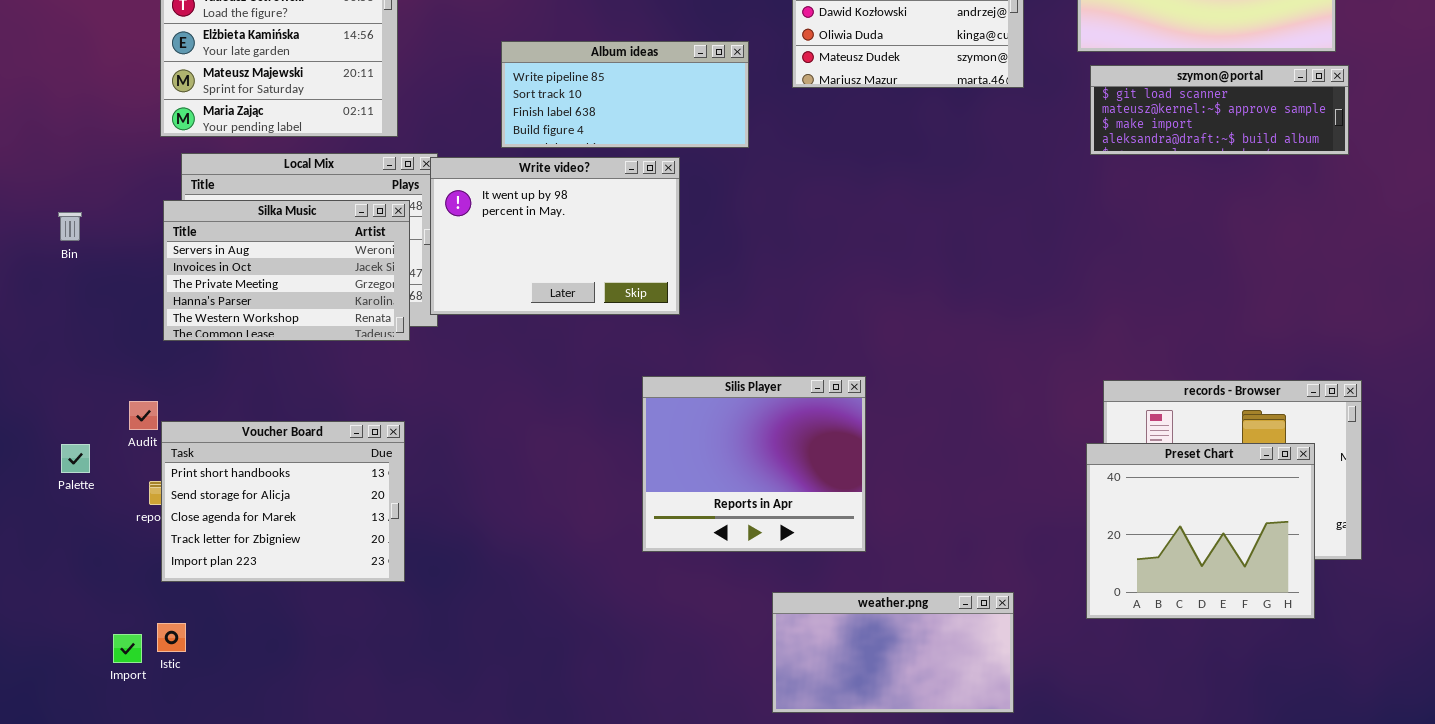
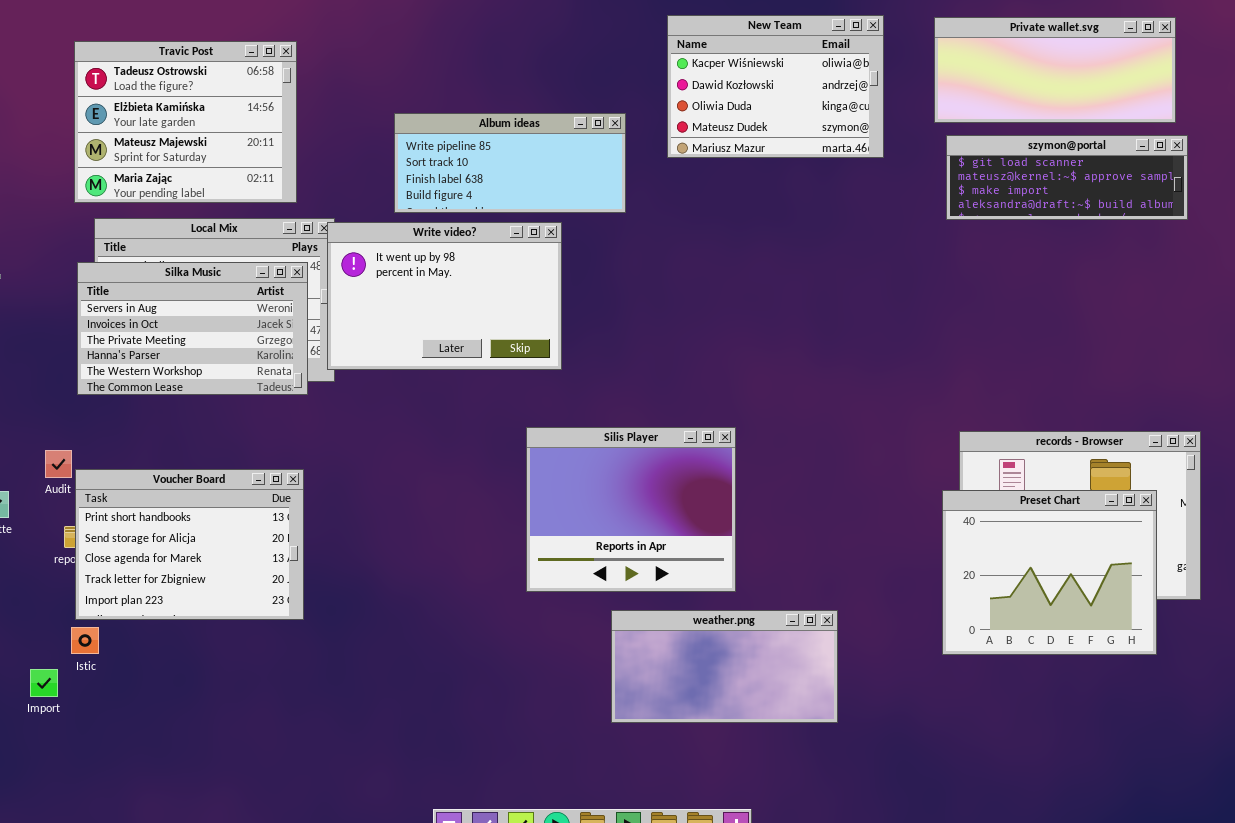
weather.png: [772,592,1014,713] -> [611,610,838,723], moved
Istic: [157,623,186,652] -> [71,627,99,654], moved

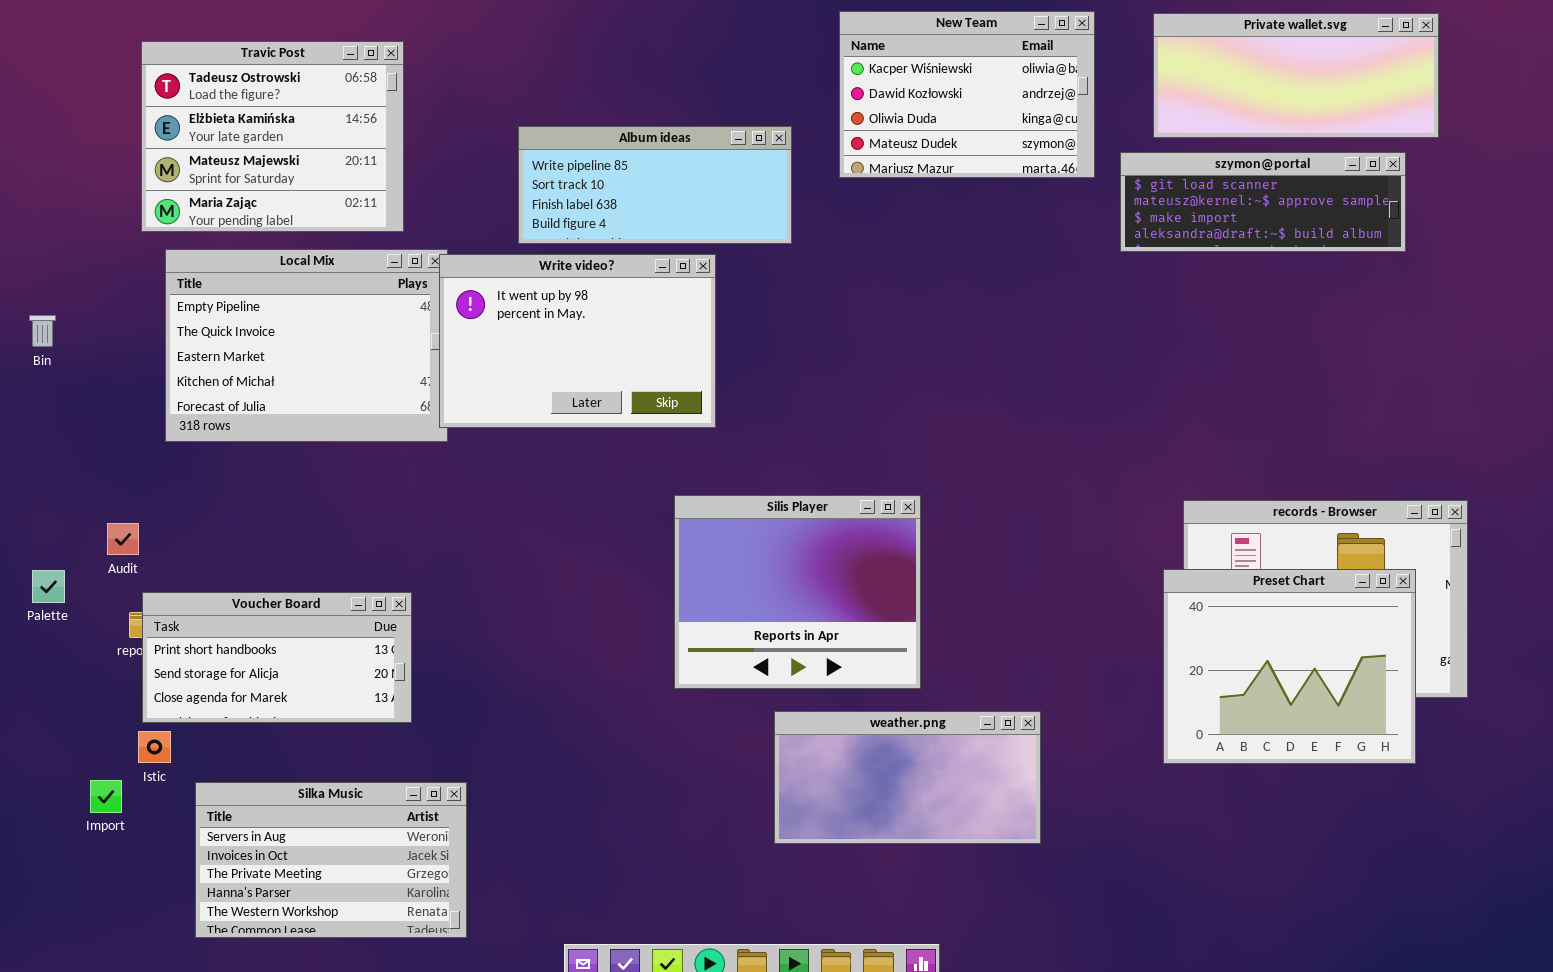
szymon@portal: [946,135,1188,220] -> [1120,152,1406,252], moved
Silka Music: [77,262,308,395] -> [195,782,467,938], moved
Voucher Board: [75,469,304,620] -> [142,592,412,723], resized

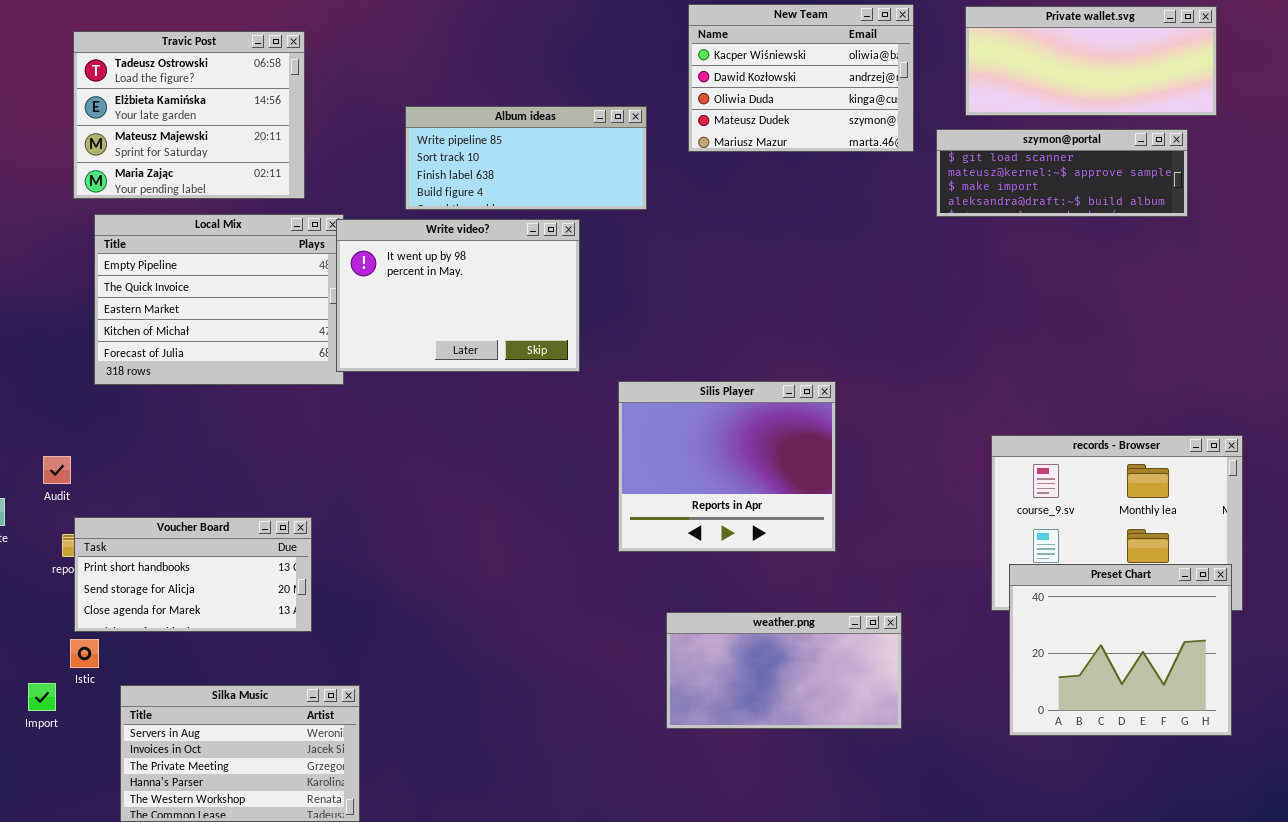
Silis Player: [674,495,921,689] -> [618,381,836,552], moved
Preset Chart: [1163,569,1416,764] -> [1009,564,1232,736], moved
weather.png: [774,711,1041,844] -> [666,612,902,729], moved

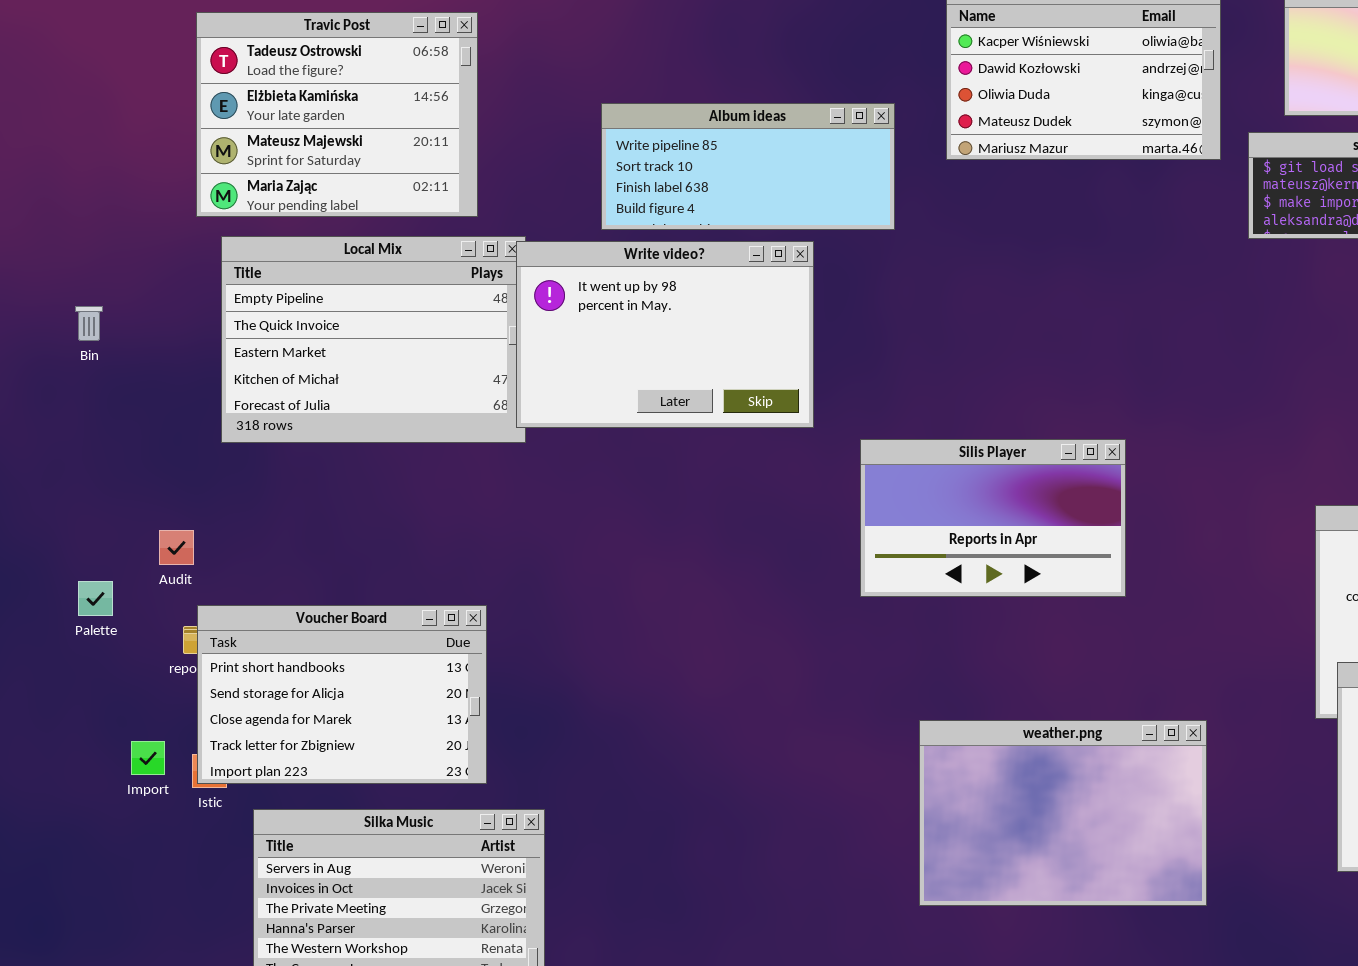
Silis Player: [618,381,836,552] -> [860,439,1126,597], resized
Voucher Board: [74,517,312,632] -> [197,605,487,784], resized
weather.png: [666,612,902,729] -> [919,720,1207,906], resized
Import: [28,683,56,711] -> [131,741,165,775], moved

